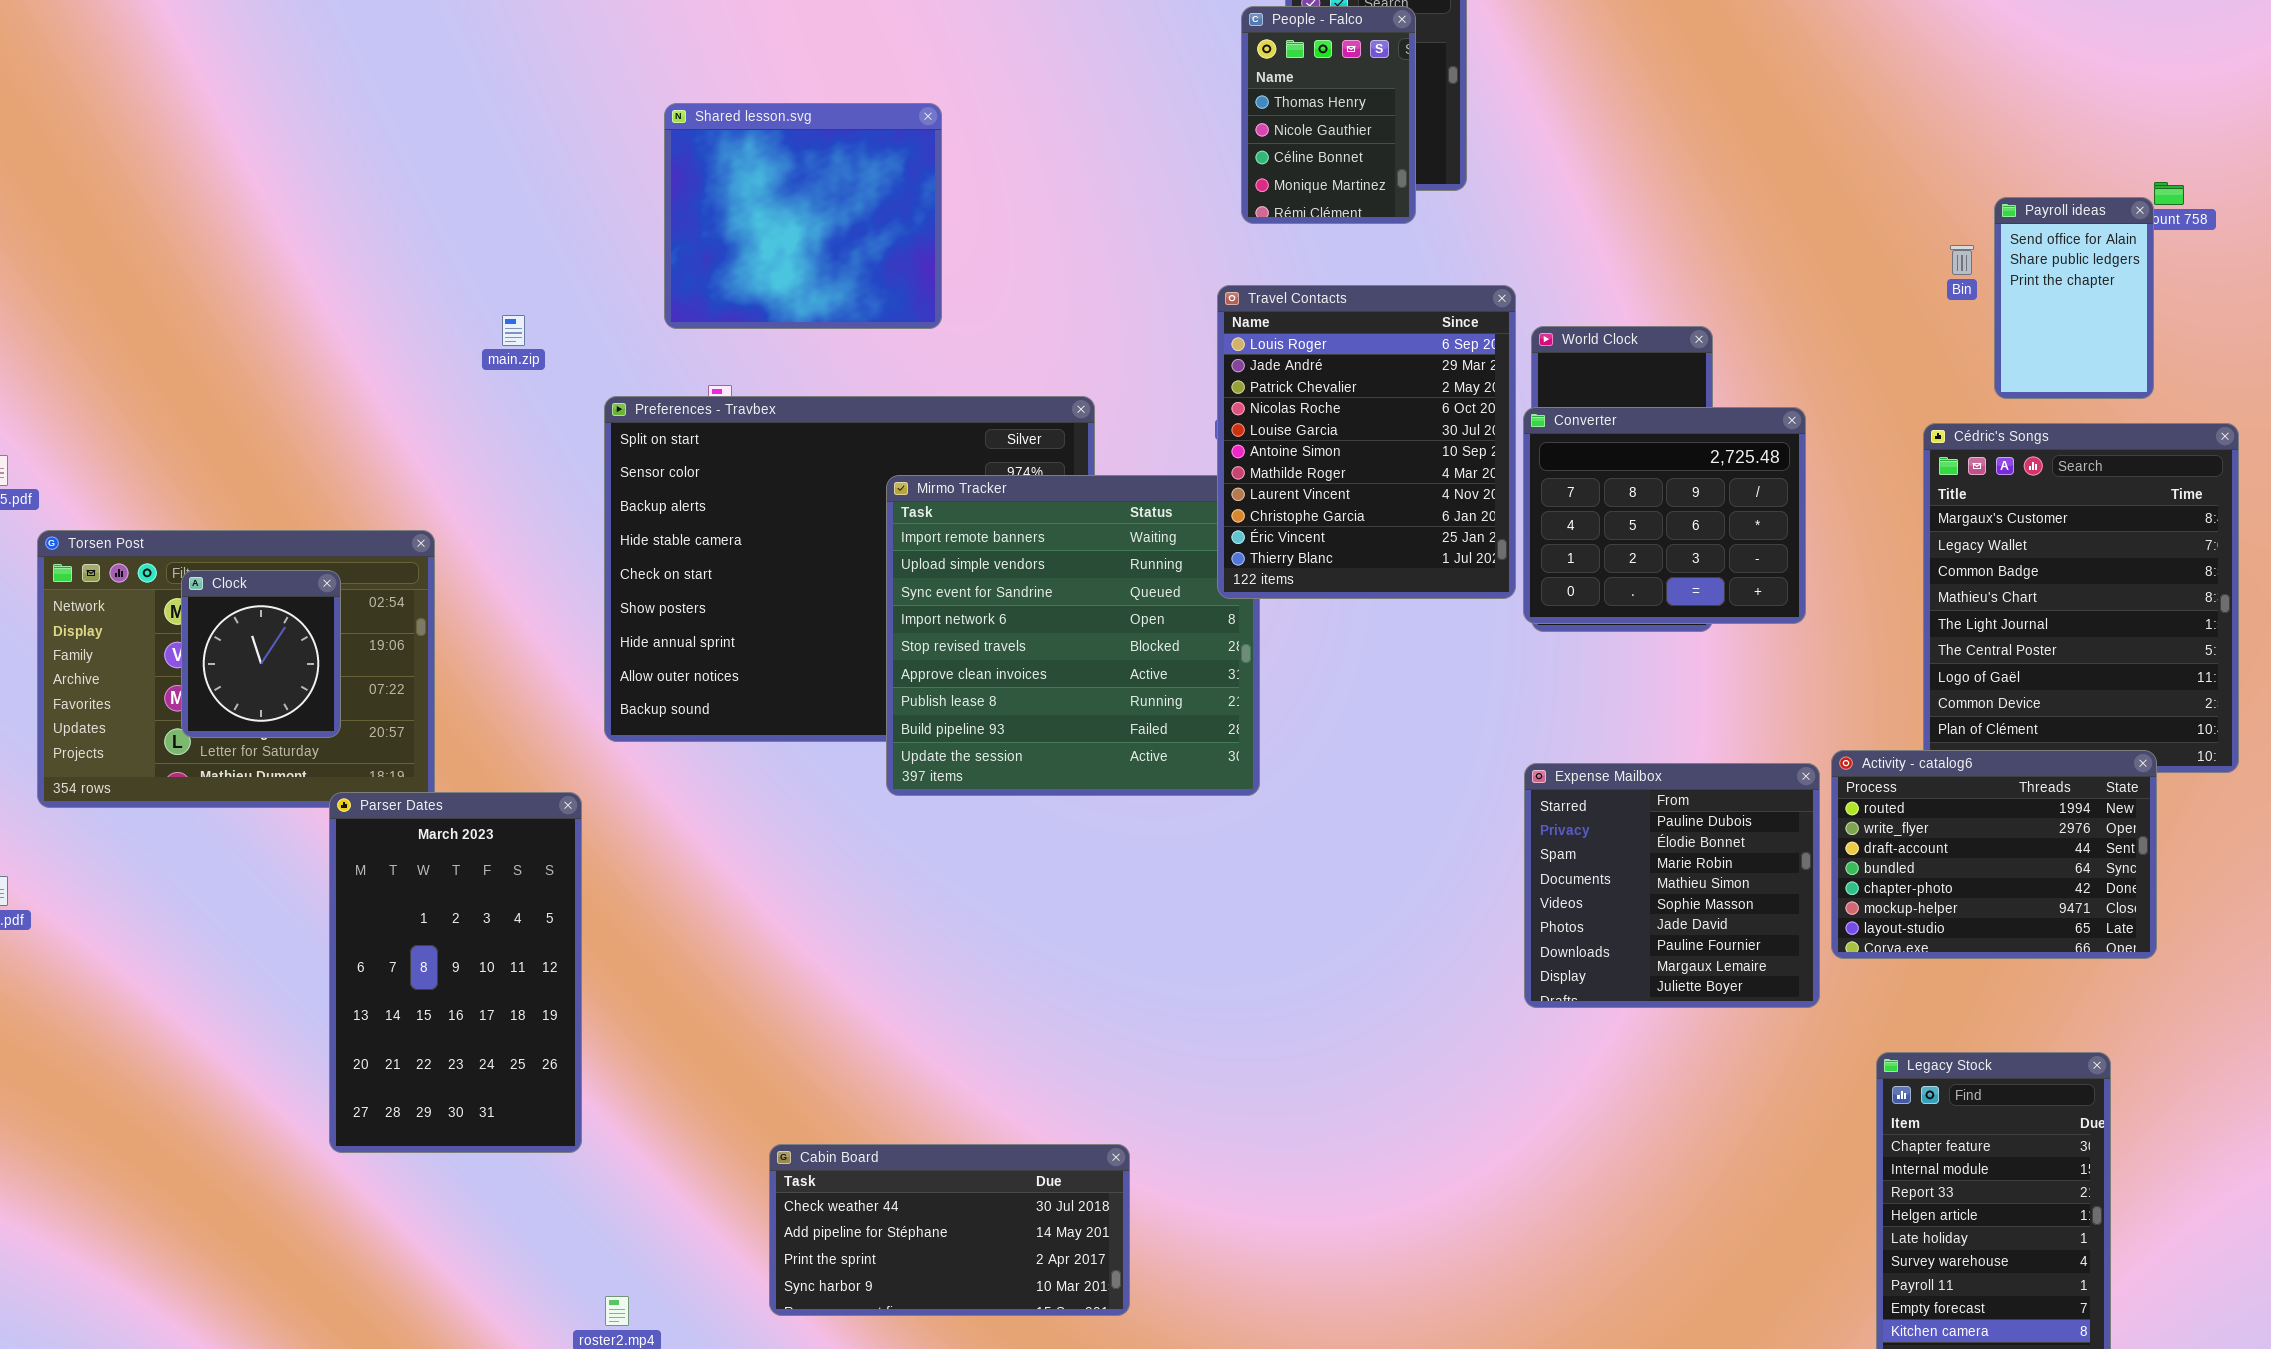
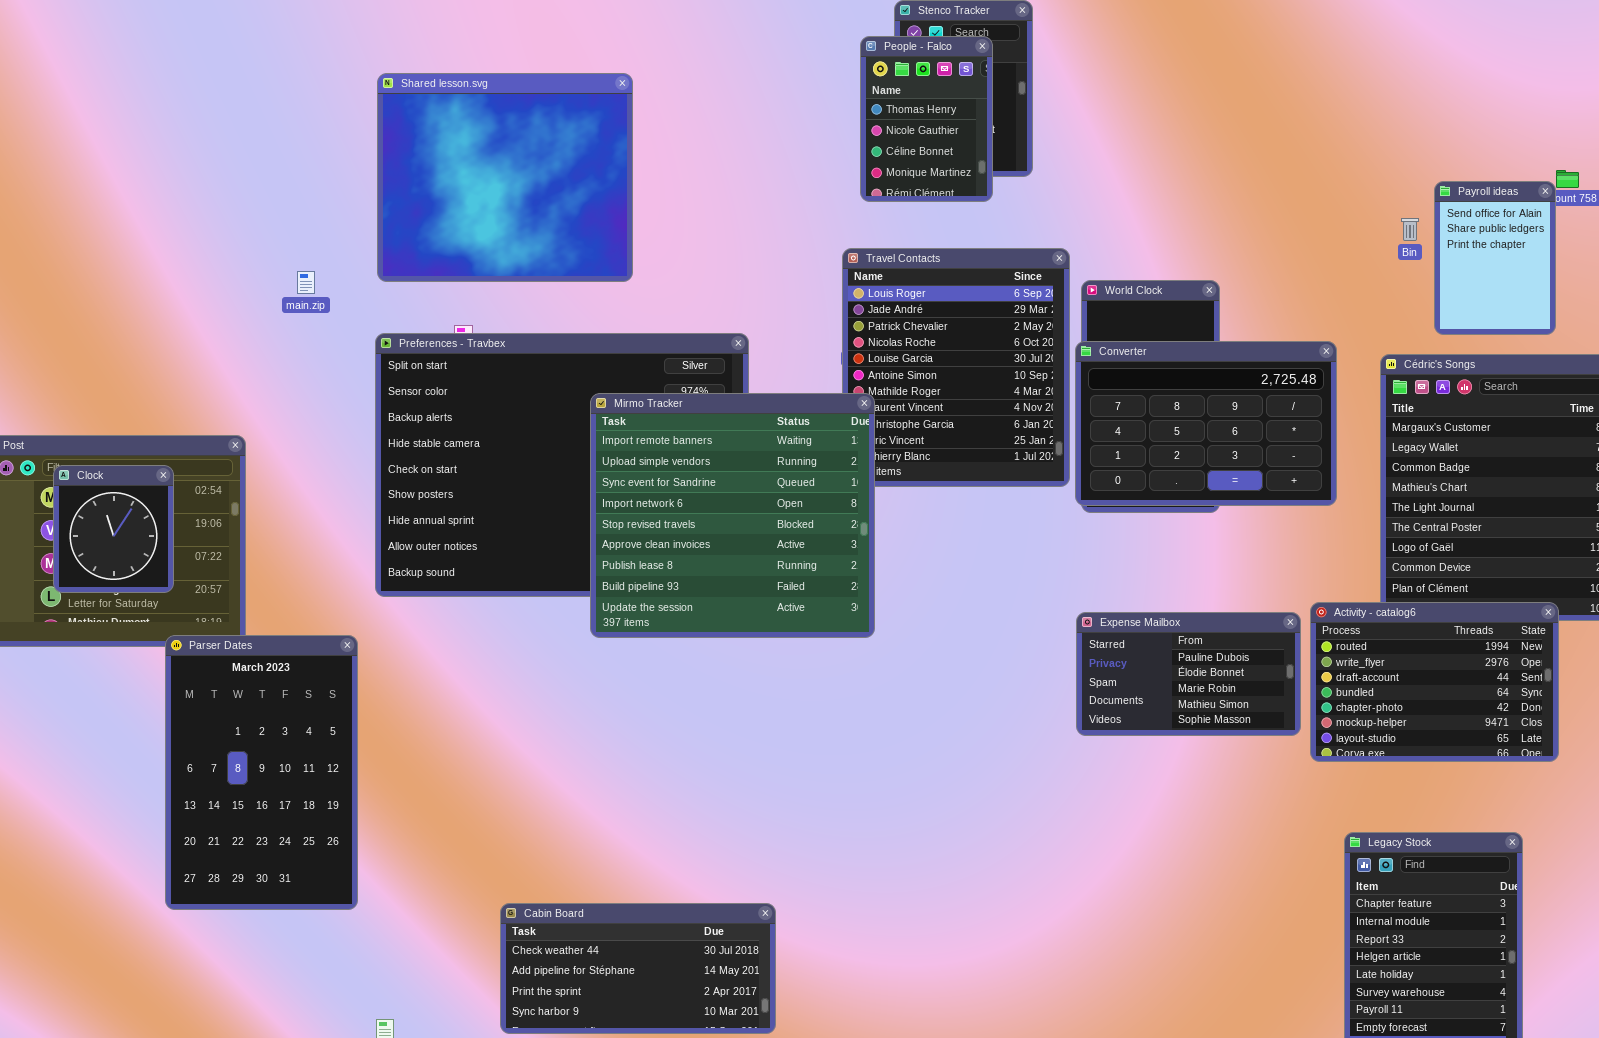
Shared lesson.svg: [664,103,942,329] -> [377,73,633,282], resized
Converter: [1523,407,1806,624] -> [1075,341,1337,506], resized
Mirmo Tracker: [886,475,1260,796] -> [590,393,875,638], raised
Expense Mailbox: [1524,763,1820,1008] -> [1076,612,1301,736], resized

